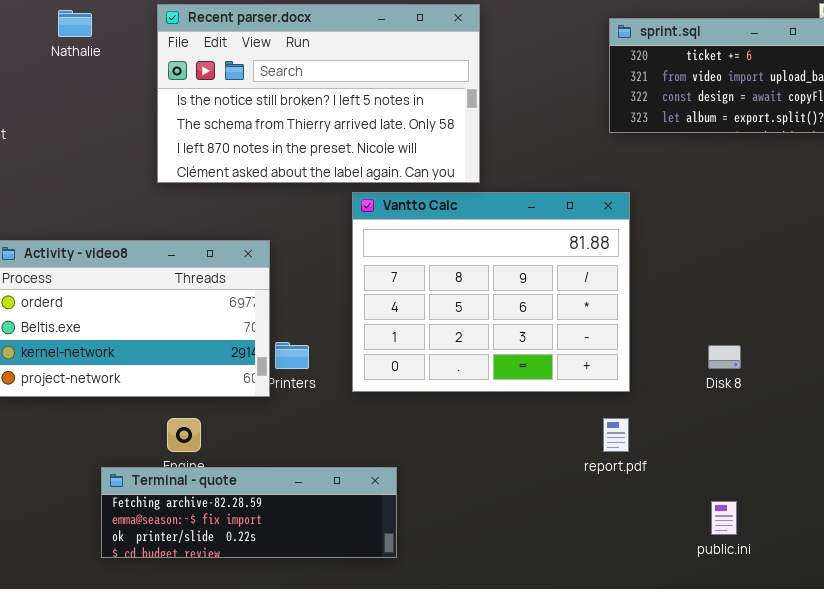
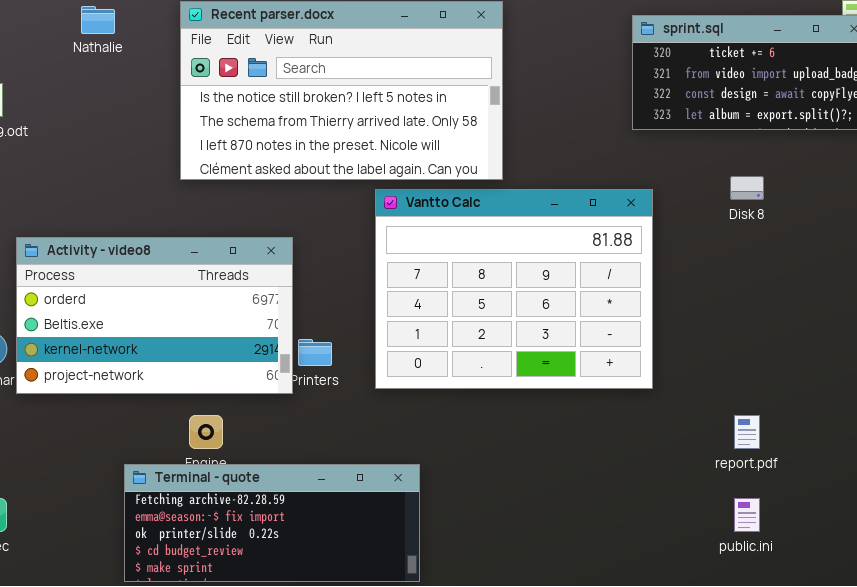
Disk 8: [708,345,741,369] -> [730,176,764,200], moved
report.pdf: [603,418,629,452] -> [734,415,760,449], moved
Terminal - quote: [101,467,397,558] -> [124,464,420,582], resized

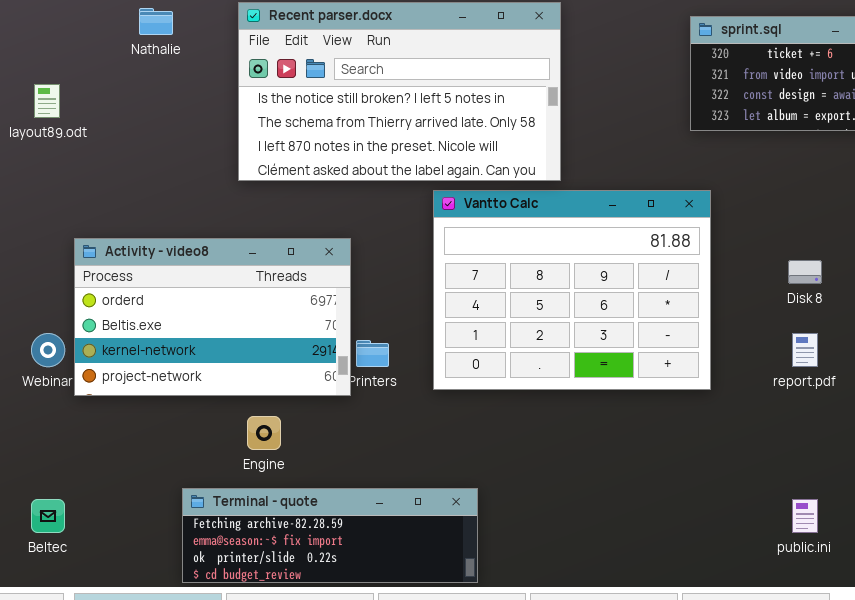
Disk 8: [730,176,764,200] -> [788,260,822,284], moved
report.pdf: [734,415,760,449] -> [792,333,818,367], moved
Terminal - quote: [124,464,420,582] -> [182,488,478,583], resized

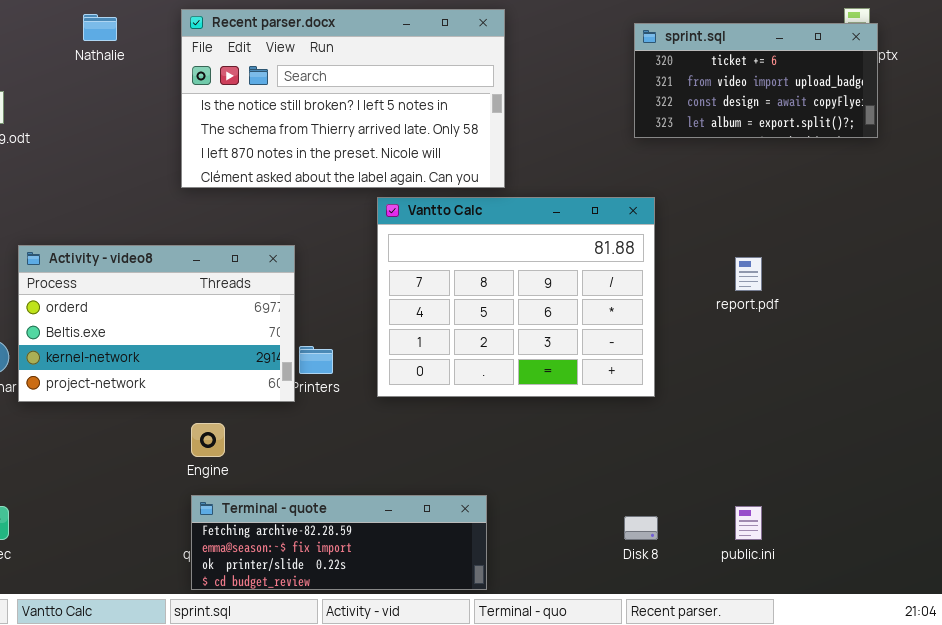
Disk 8: [788,260,822,284] -> [624,516,658,540], moved
report.pdf: [792,333,818,367] -> [735,257,762,291], moved
Terminal - quote: [182,488,478,583] -> [191,495,487,590], moved

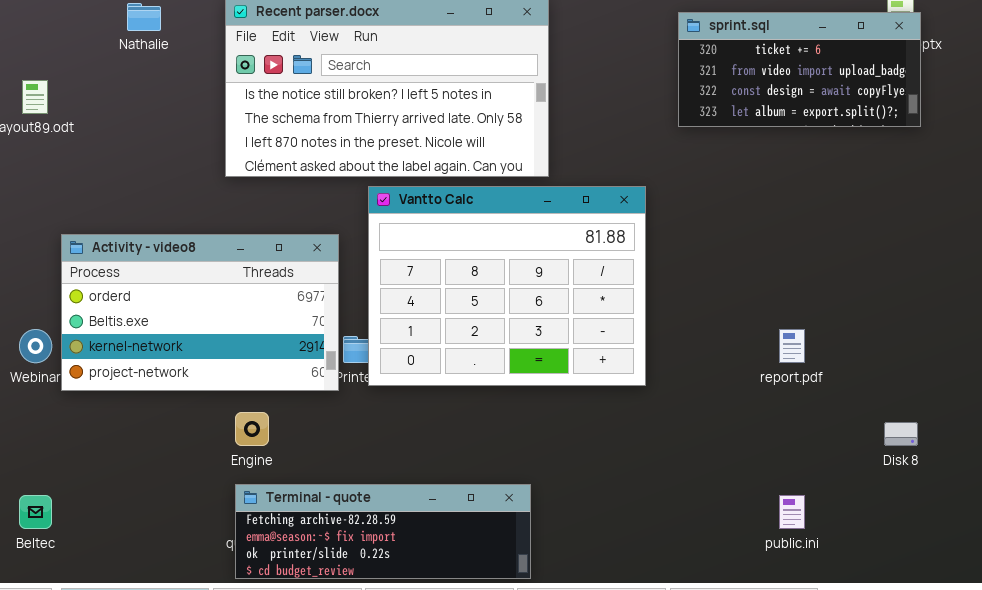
Vantto Calc: [377,197,655,397] -> [368,186,646,386], moved
report.pdf: [735,257,762,291] -> [779,329,805,363], moved
Disk 8: [624,516,658,540] -> [884,422,918,446], moved

